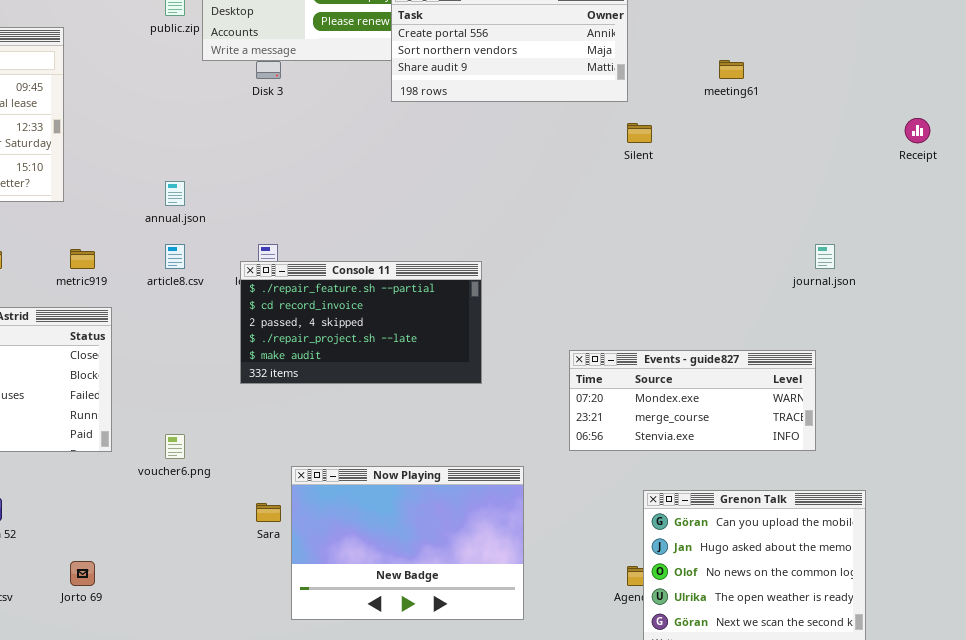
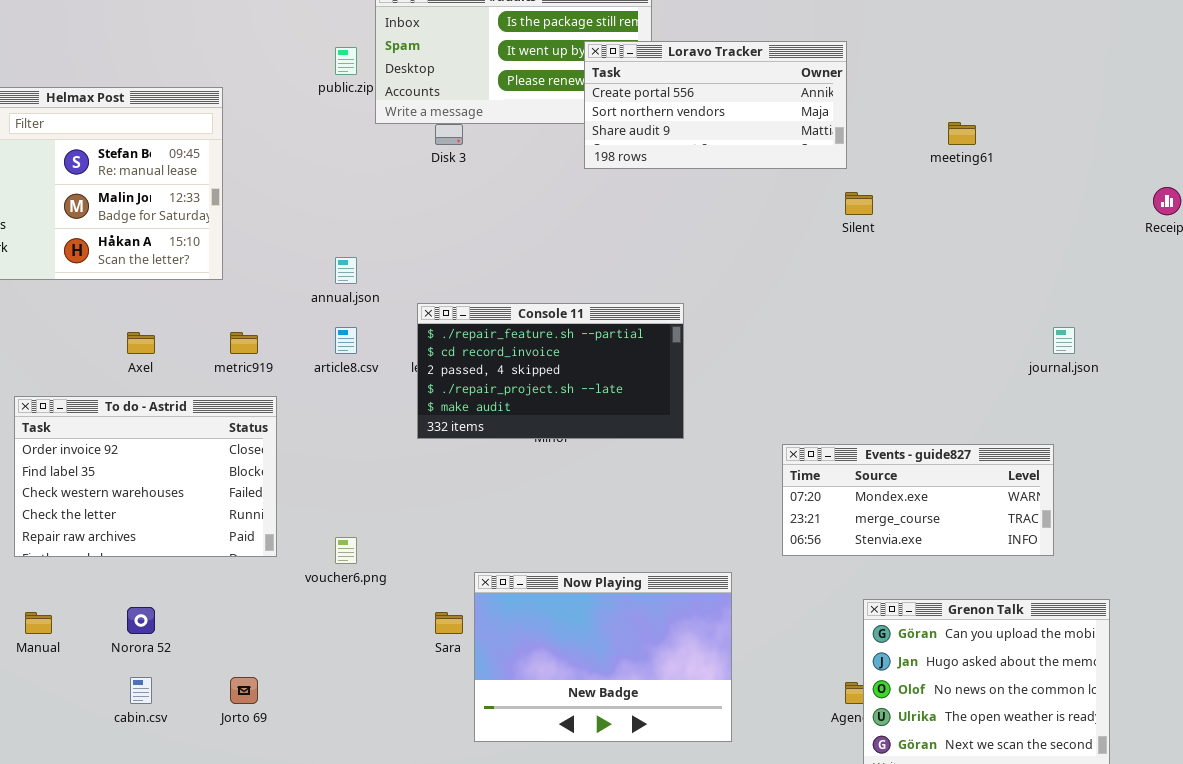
Console 11: [240,261,482,384] -> [417,303,684,439], moved

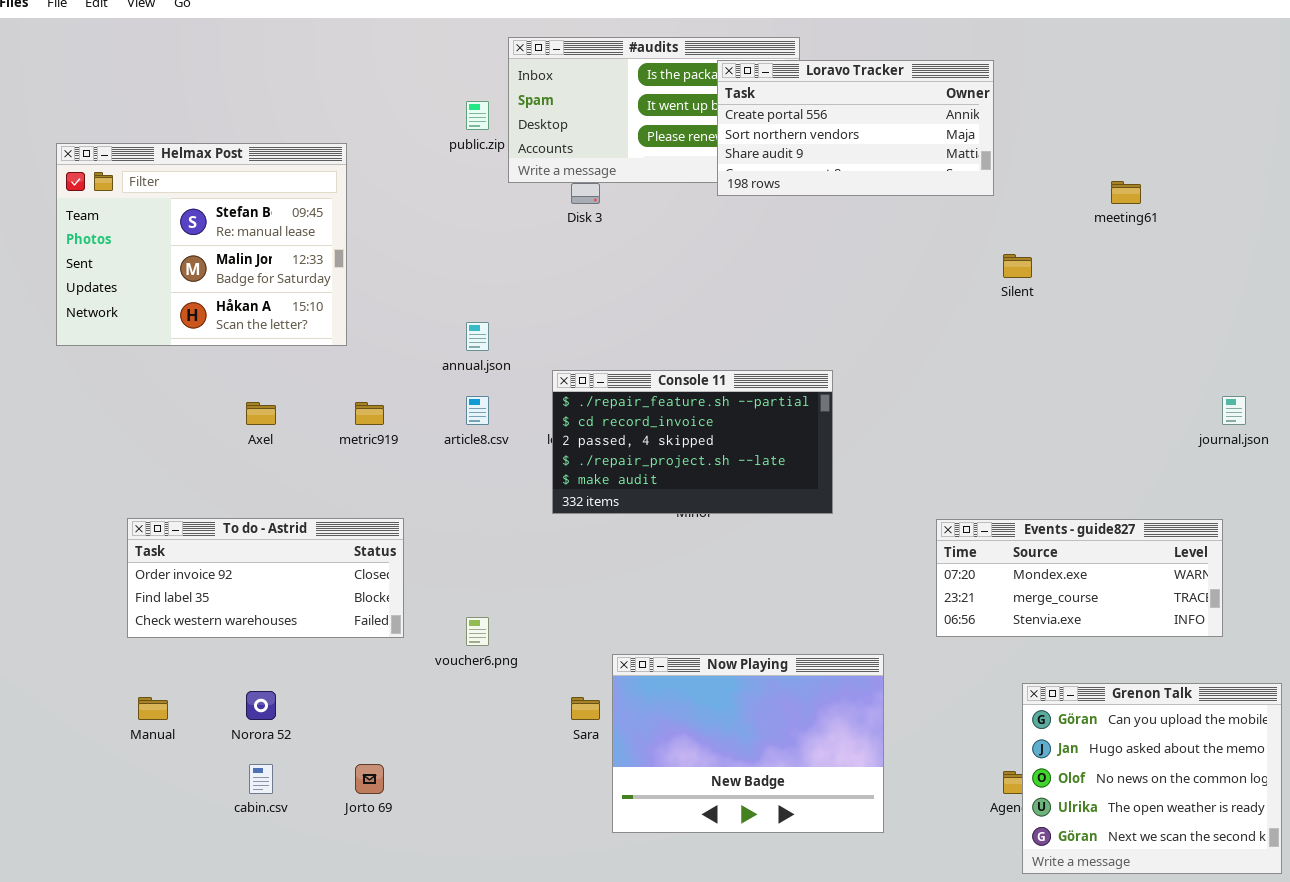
Loravo Tracker: [584,41,847,169] -> [717,60,994,196], moved
To do - Astrid: [14,396,277,557] -> [127,518,404,638], resized

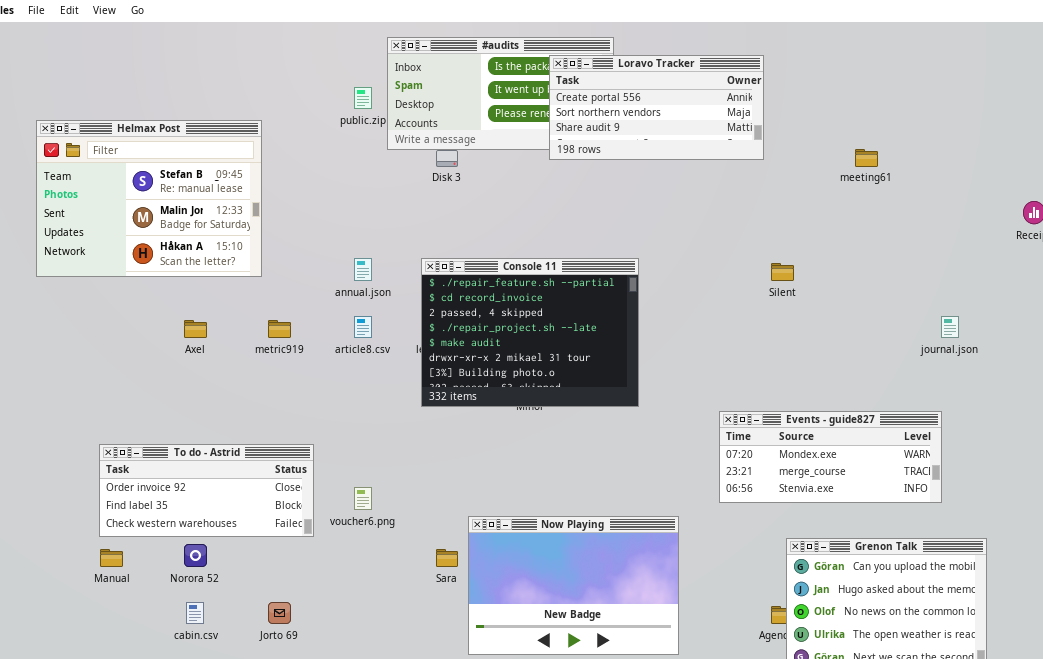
Silent: [1003,254,1032,278] -> [771,263,794,281], moved
Console 11: [552,370,833,514] -> [421,258,639,407], resized
To do - Astrid: [127,518,404,638] -> [99,444,314,537], moved

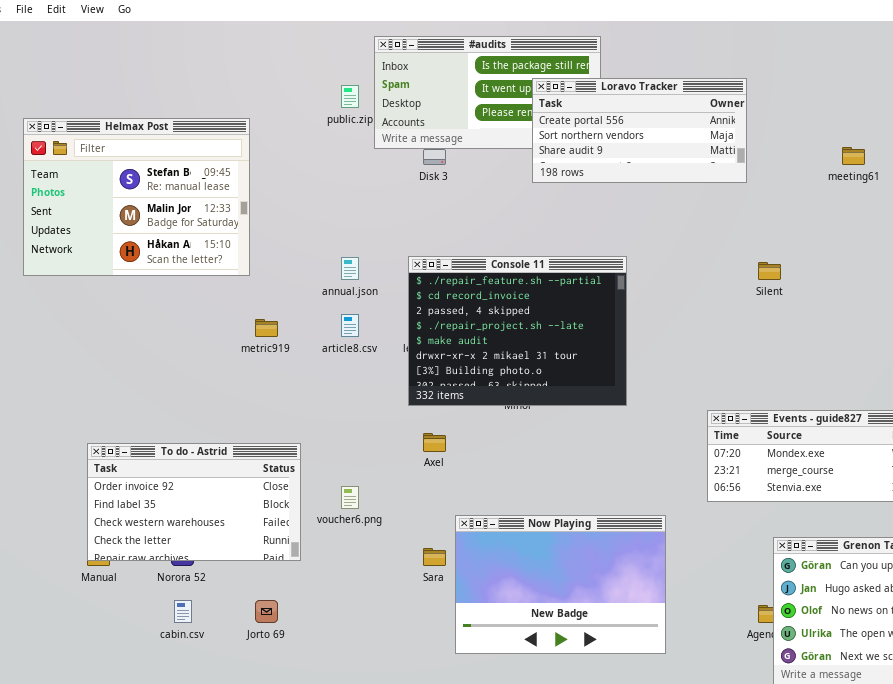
Loravo Tracker: [549,55,764,160] -> [532,78,747,183], moved
Axel: [184,320,207,338] -> [423,433,446,452], moved
To do - Astrid: [99,444,314,537] -> [87,443,301,561], resized

